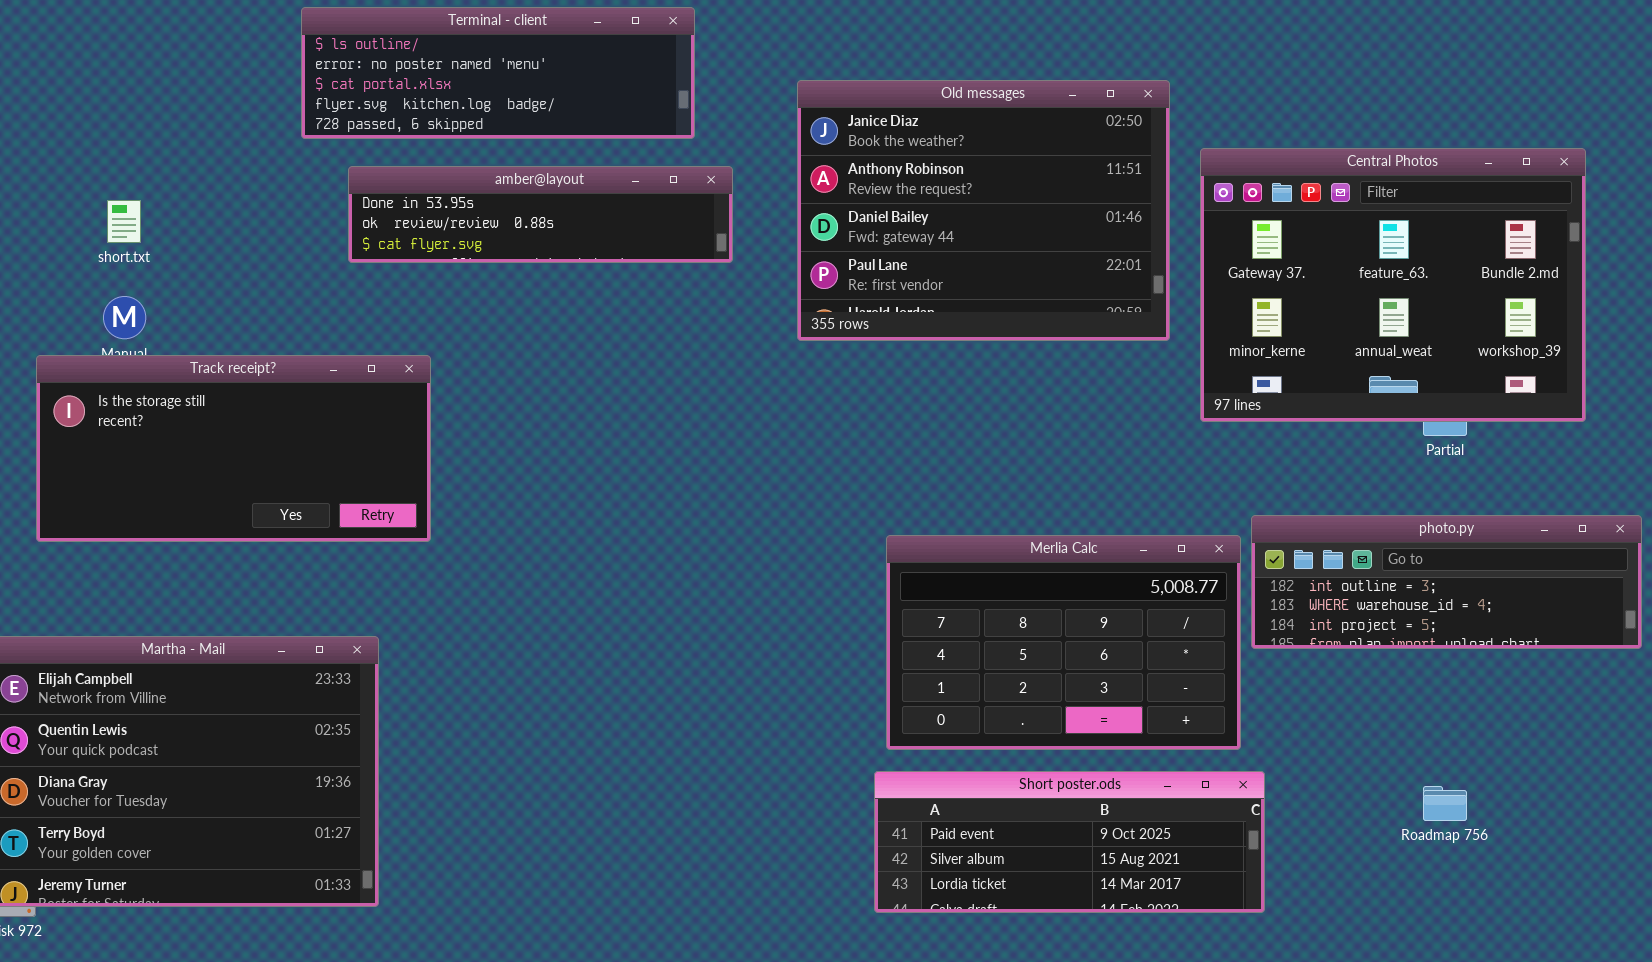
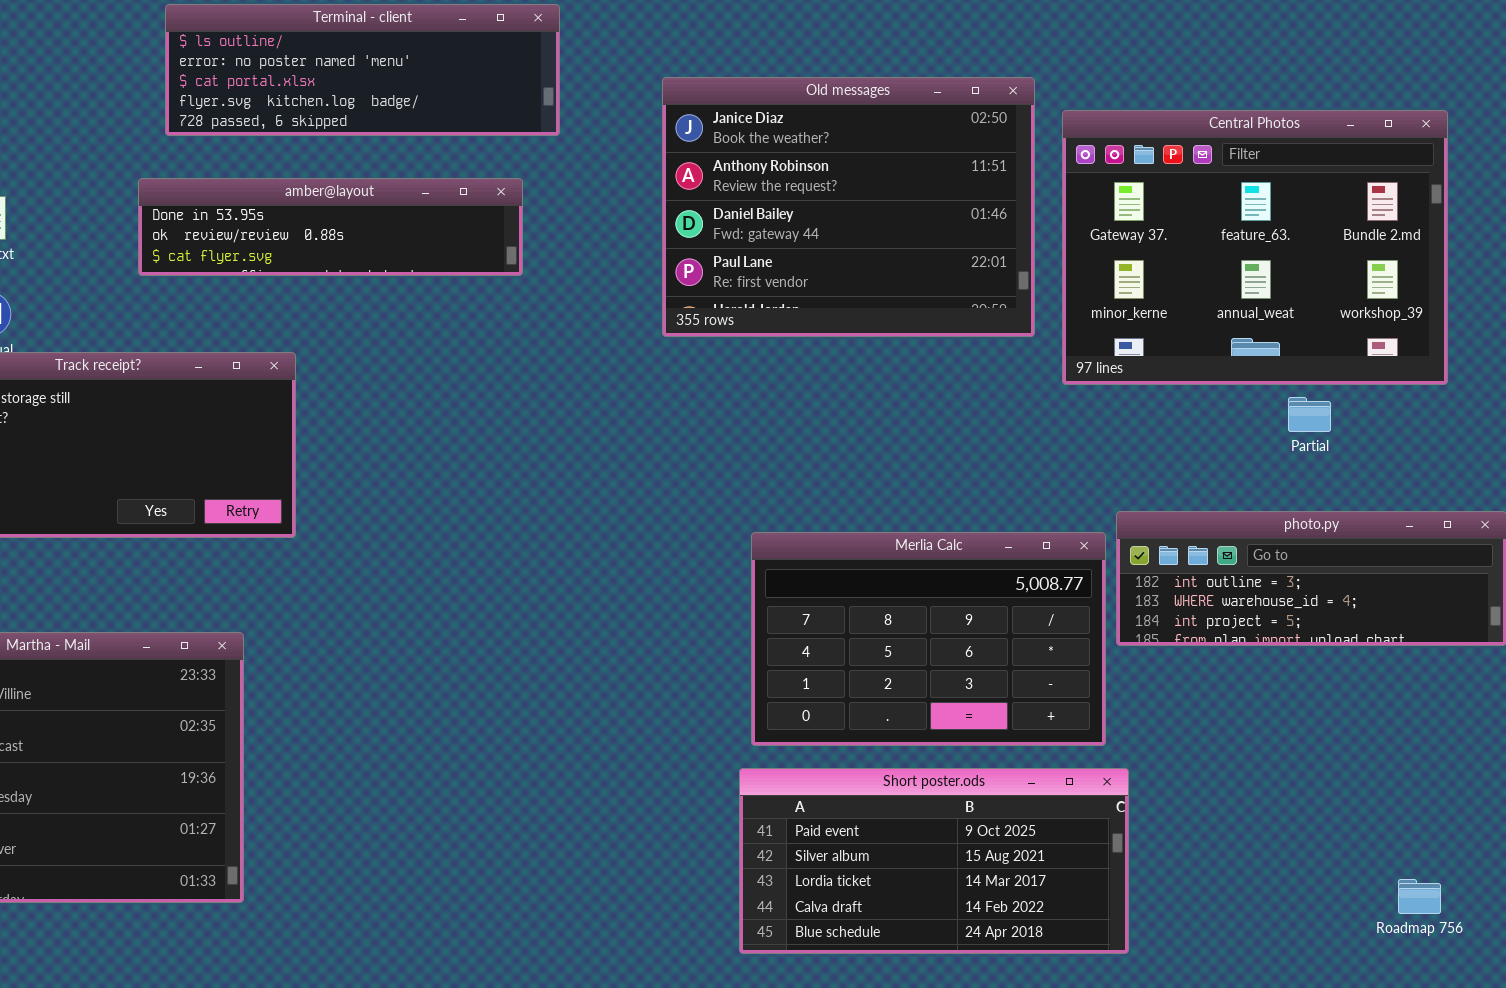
Central Photos: [1200,148,1586,422] -> [1062,110,1448,385], moved
amber@layout: [348,166,733,263] -> [138,178,523,276], moved
Short poster.ods: [874,771,1265,913] -> [739,768,1129,954], resized
Roadmap 756: [1423,786,1467,821] -> [1398,879,1441,914], moved

